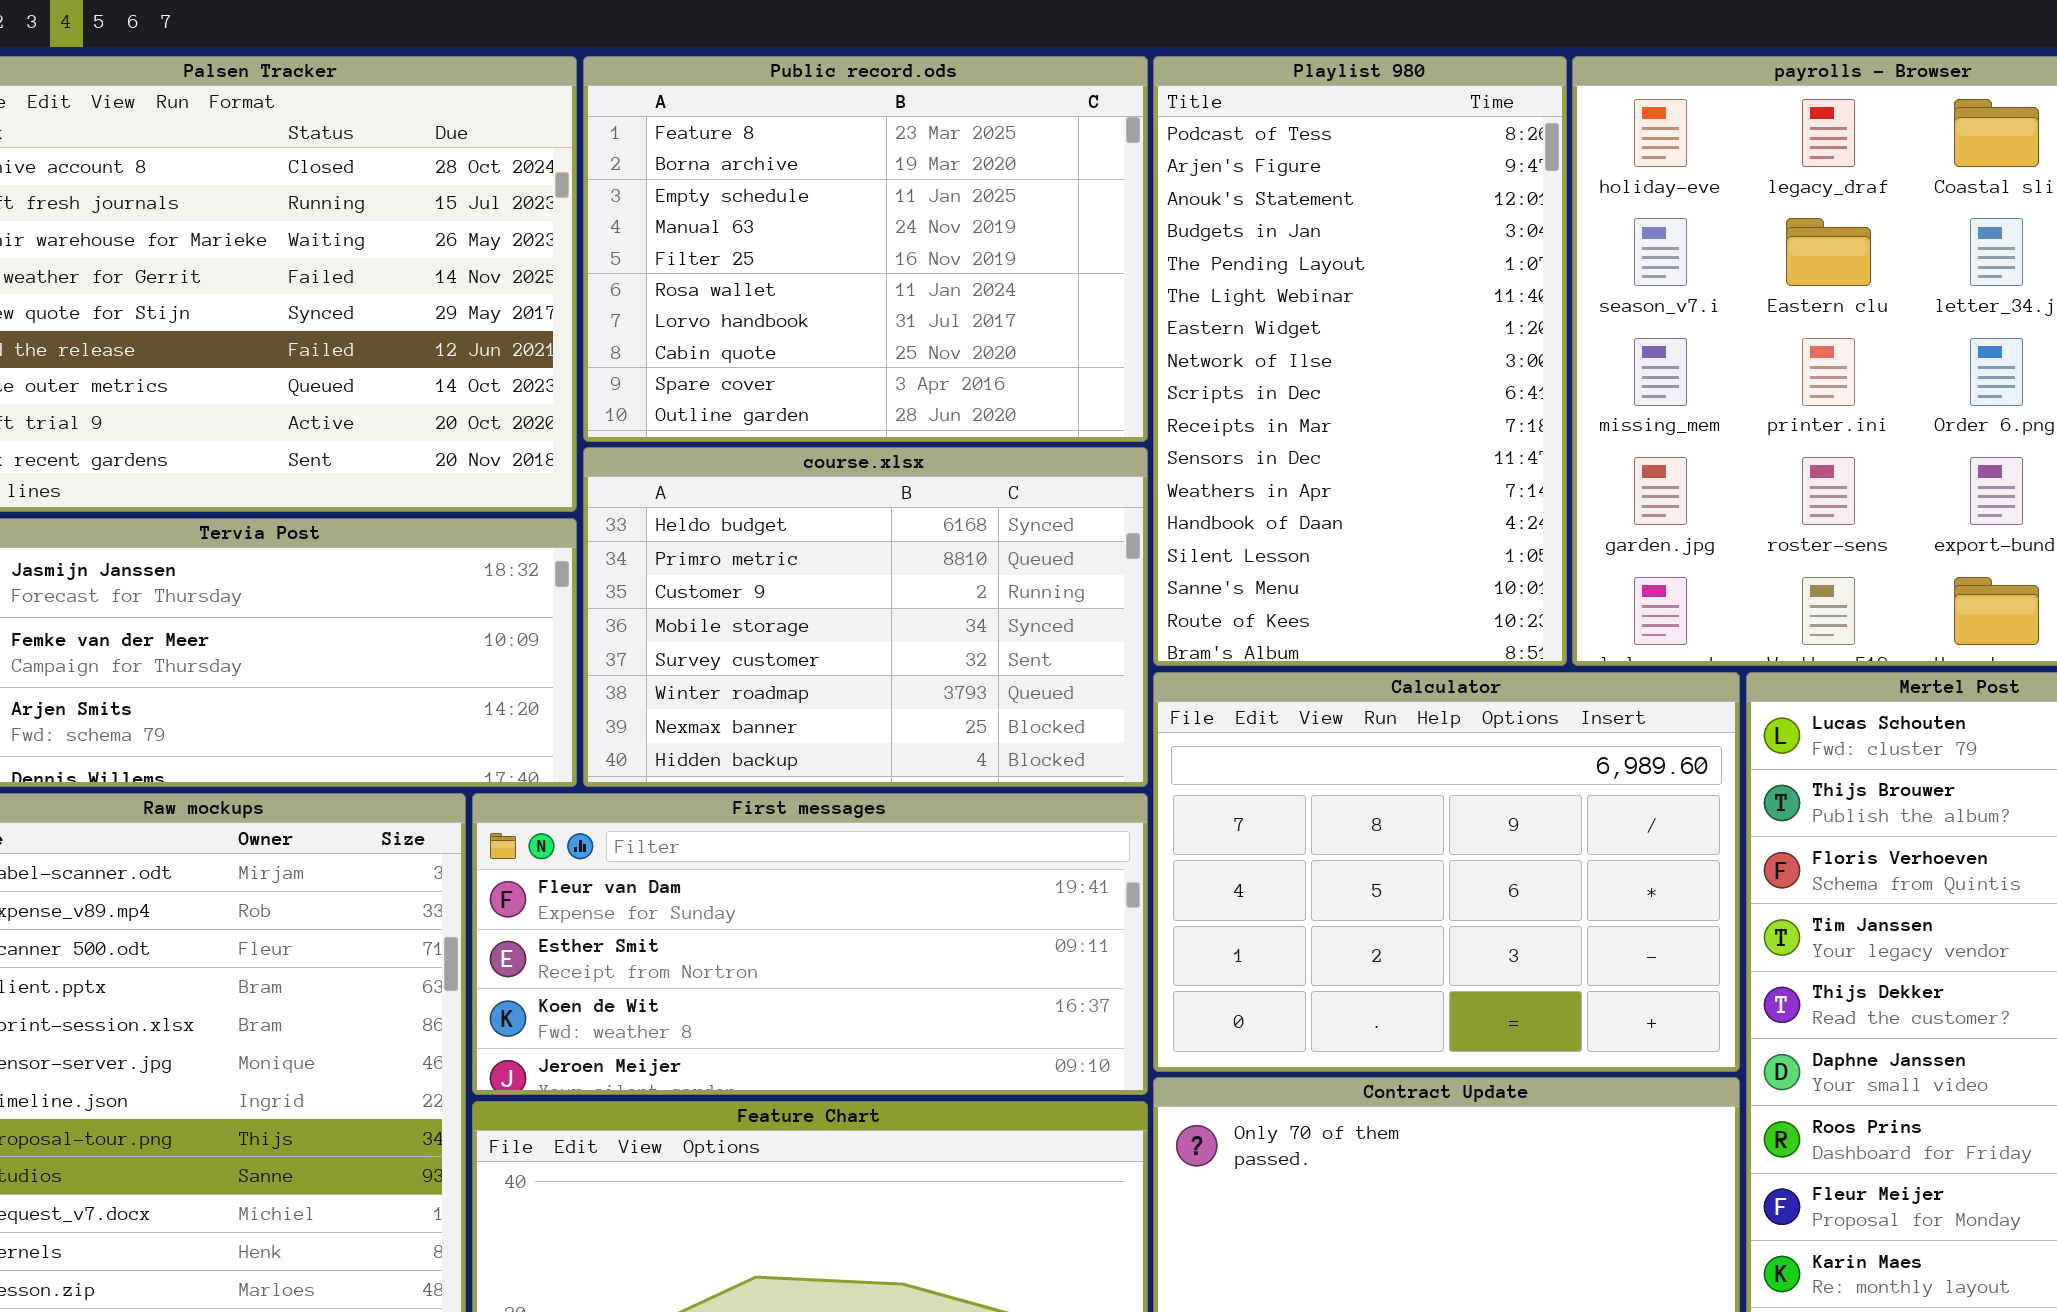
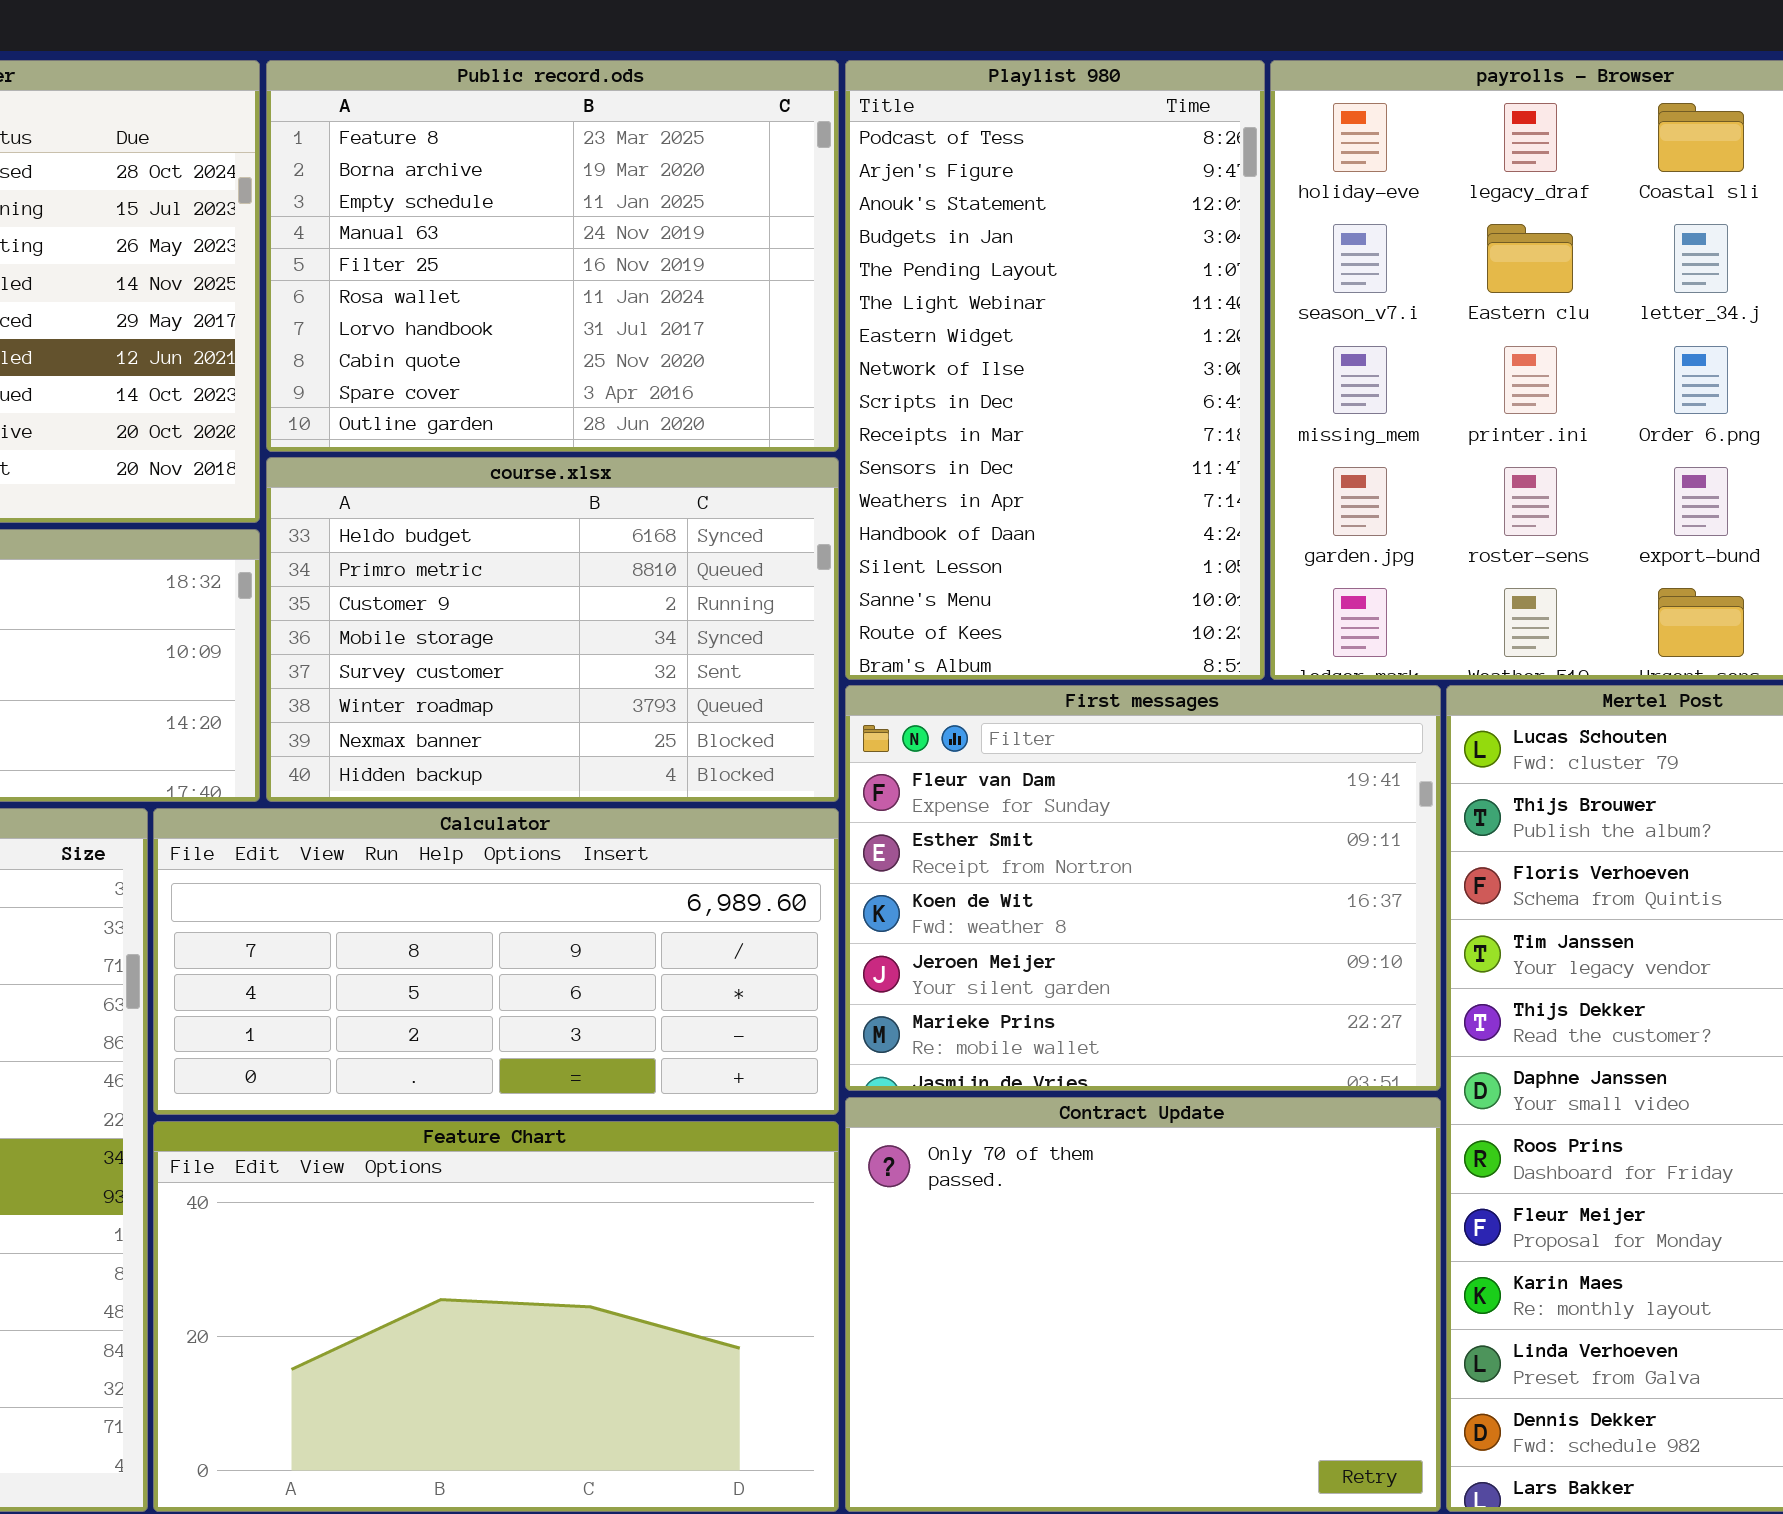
Calculator: [1153,672,1740,1072] -> [153,808,839,1115], moved, resized
First messages: [472,793,1148,1095] -> [845,685,1441,1091], moved, resized

